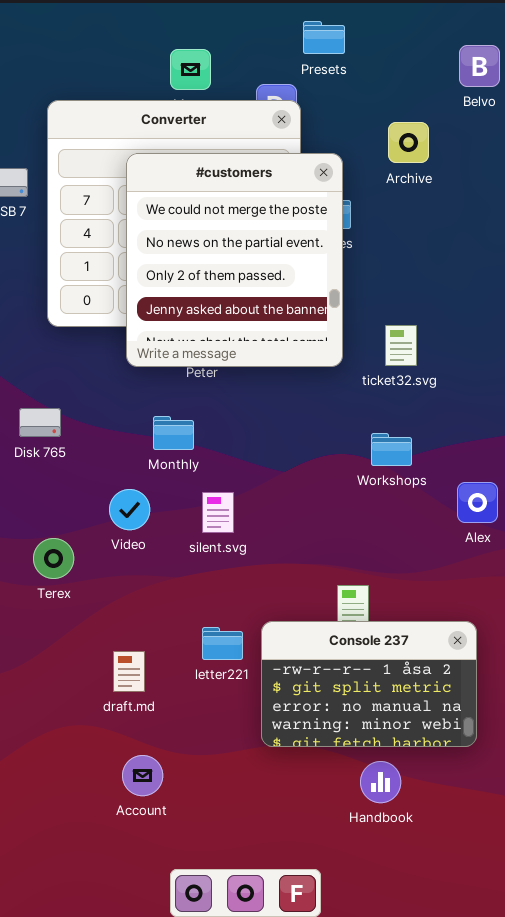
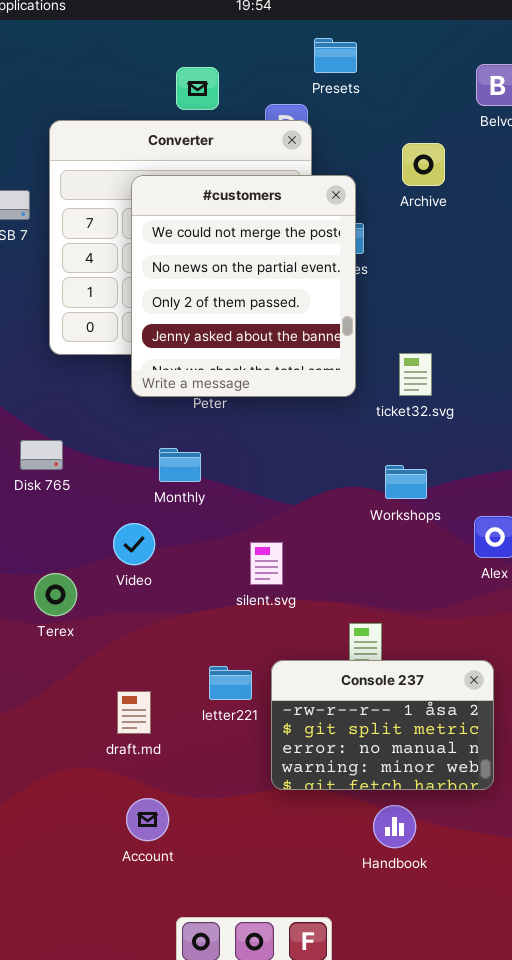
silent.svg: [202,492,234,533] -> [250,542,283,585], moved

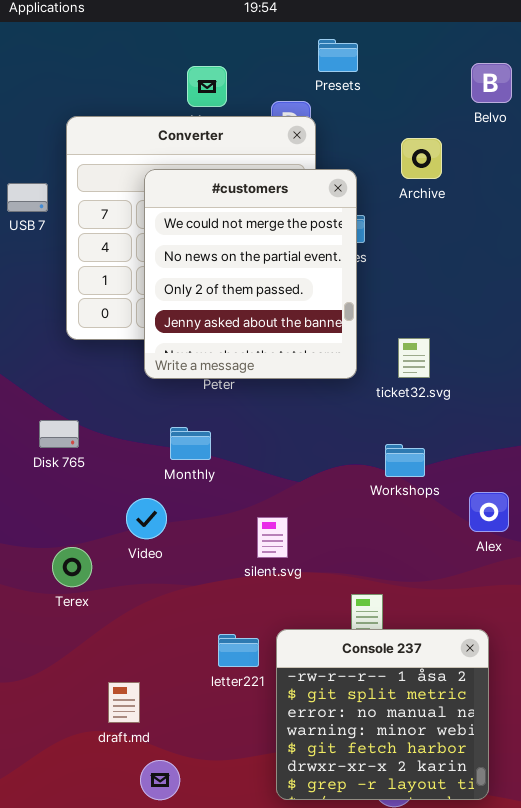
Console 237: [271,660,494,790] -> [276,629,489,800], resized
draft.md: [117,691,151,734] -> [108,682,140,723], moved

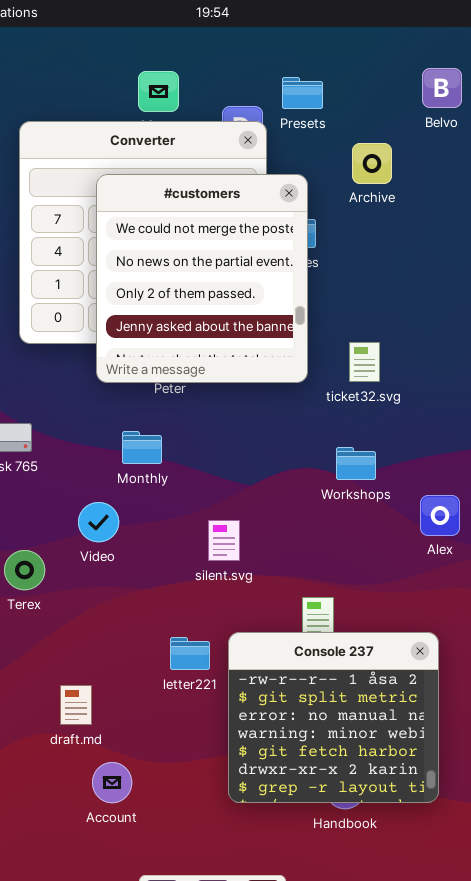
Presets: [318,39,358,72] -> [282,77,323,109], moved

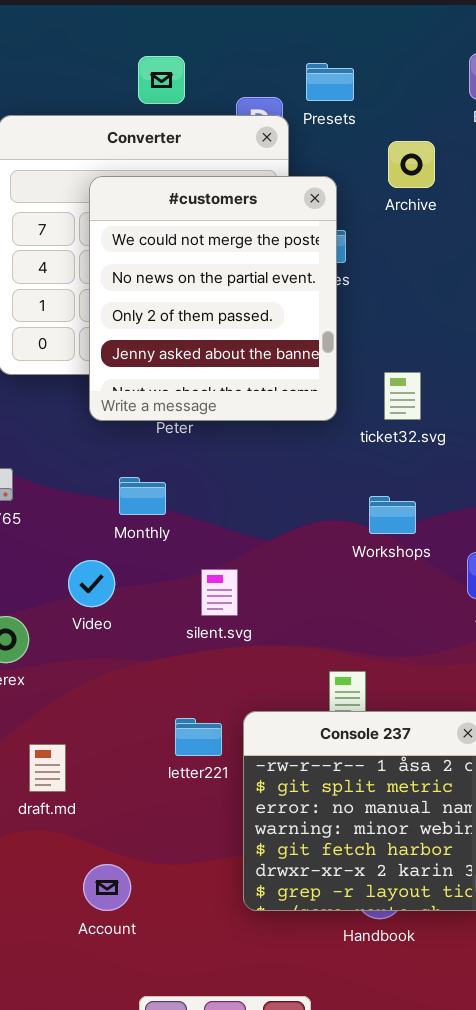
silent.svg: [208,520,240,561] -> [201,569,238,616], moved
draft.md: [60,685,92,725] -> [29,744,66,792], moved

